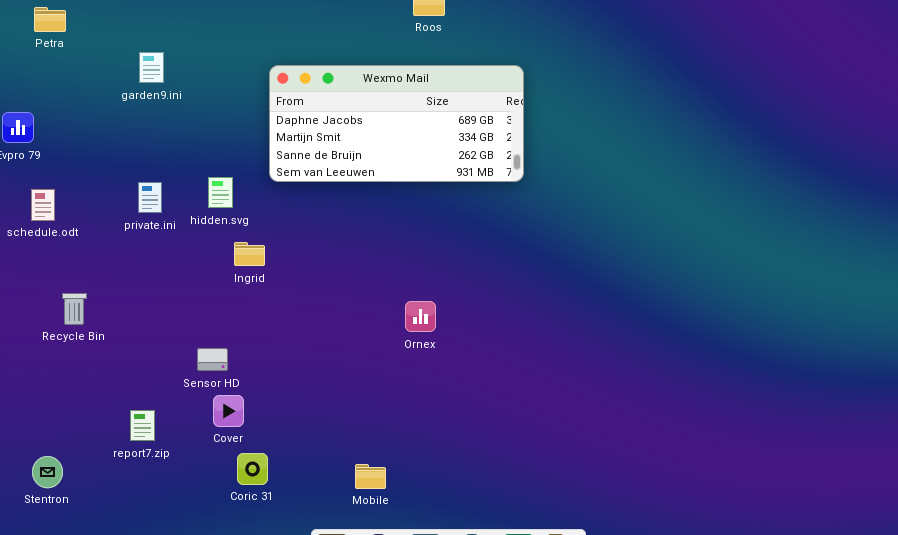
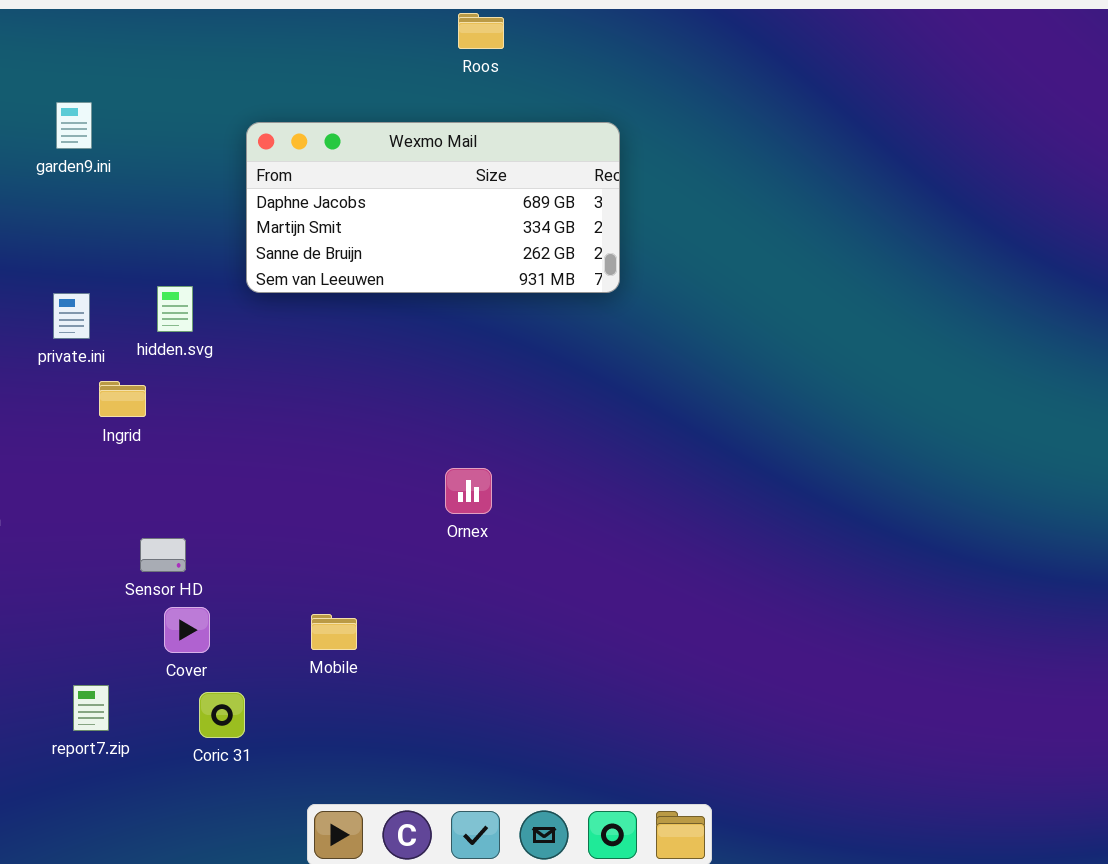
Ingrid: [234,242,265,266] -> [99,381,146,417], moved
report7.zip: [130,410,155,441] -> [73,685,109,731], moved
Mobile: [355,464,386,489] -> [311,614,357,650], moved

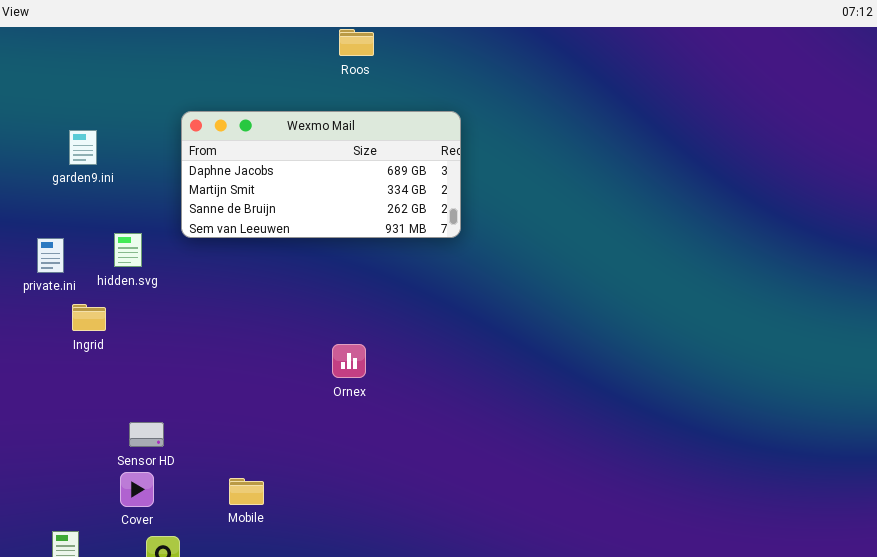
garden9.ini: [56,102,92,149] -> [69,130,97,165], moved
Ornex: [445,468,492,514] -> [332,344,366,378], moved
Sensor HD: [140,538,186,572] -> [129,422,164,447], moved

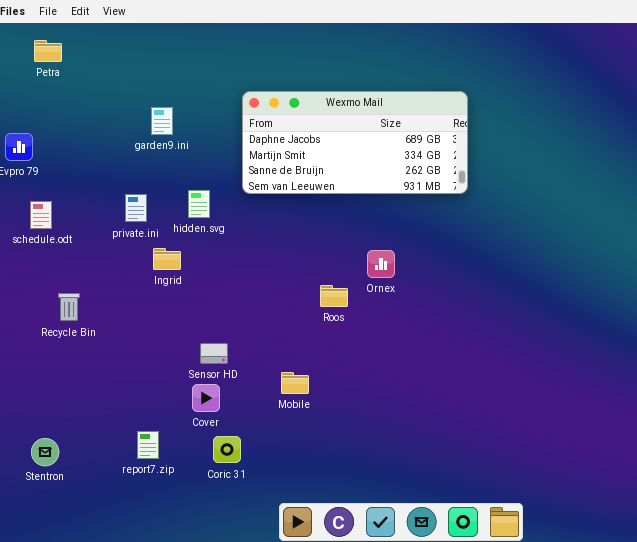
Roos: [339,29,374,56] -> [320,285,348,307], moved
Ornex: [332,344,366,378] -> [367,250,395,278], moved
Mobile: [229,478,264,505] -> [281,372,309,394], moved

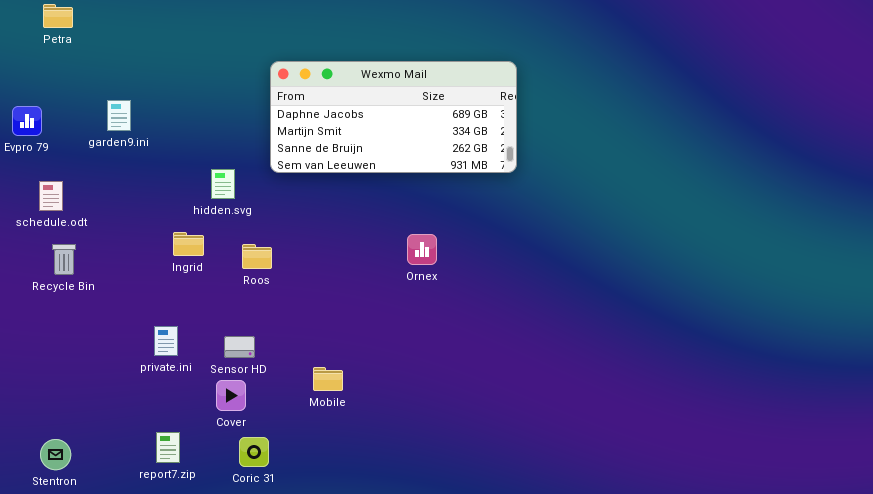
garden9.ini: [151,107,173,135] -> [107,100,131,131], moved
private.ini: [125,194,147,222] -> [154,326,178,356], moved
Roos: [320,285,348,307] -> [242,244,272,269], moved
Recycle Bin: [58,293,80,321] -> [52,244,76,275], moved

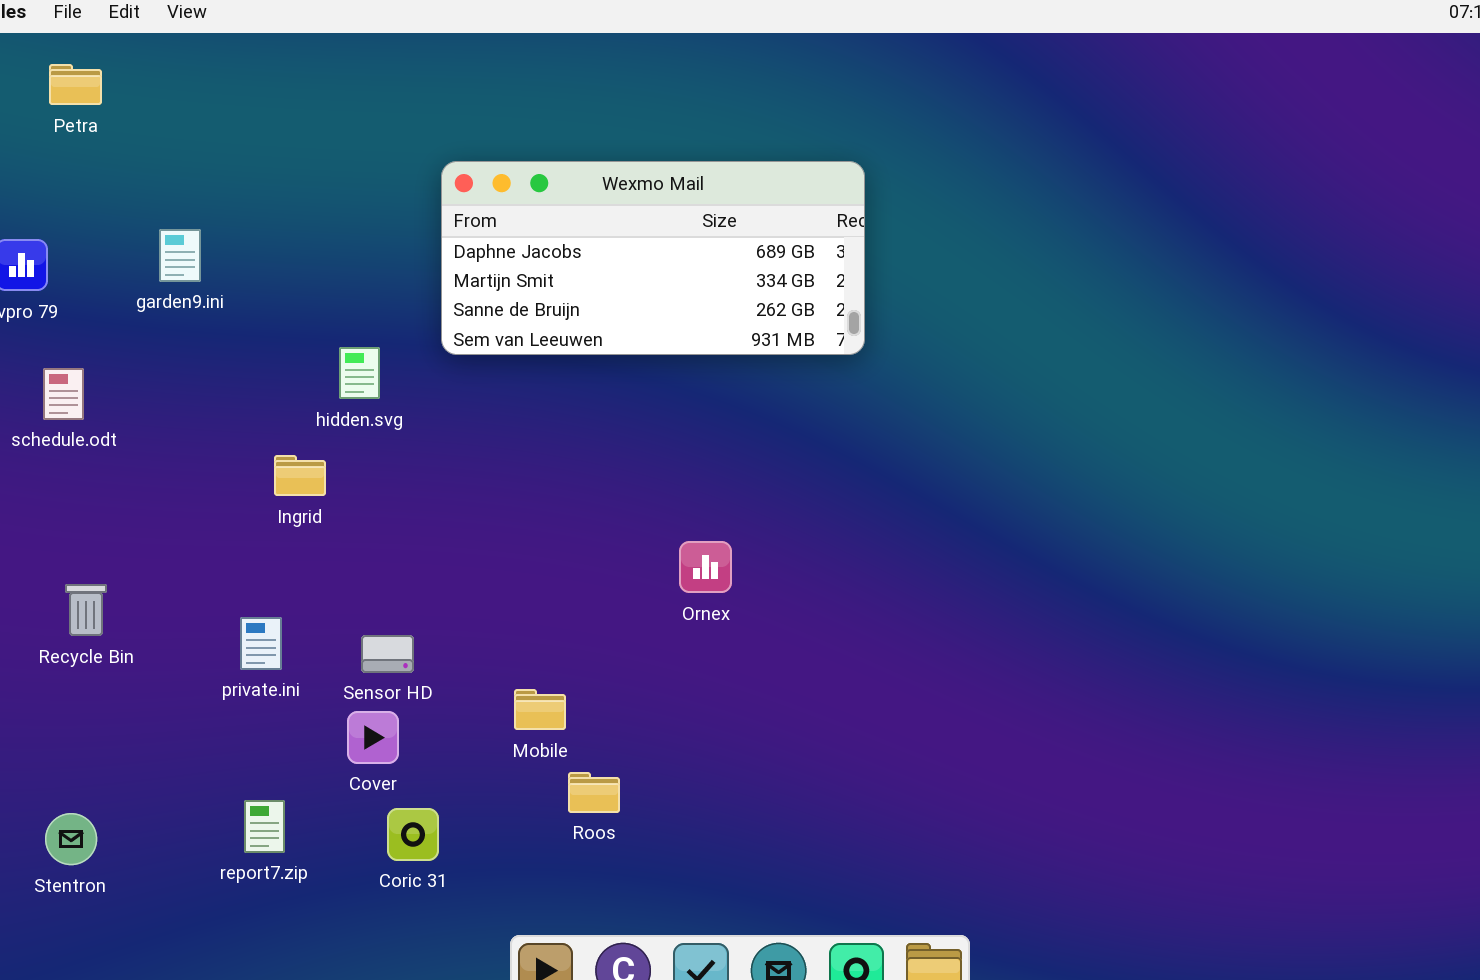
Ornex: [407,234,437,265] -> [679,541,732,593], moved
Recycle Bin: [52,244,76,275] -> [65,584,107,636], moved
Roos: [242,244,272,269] -> [568,772,620,813], moved

